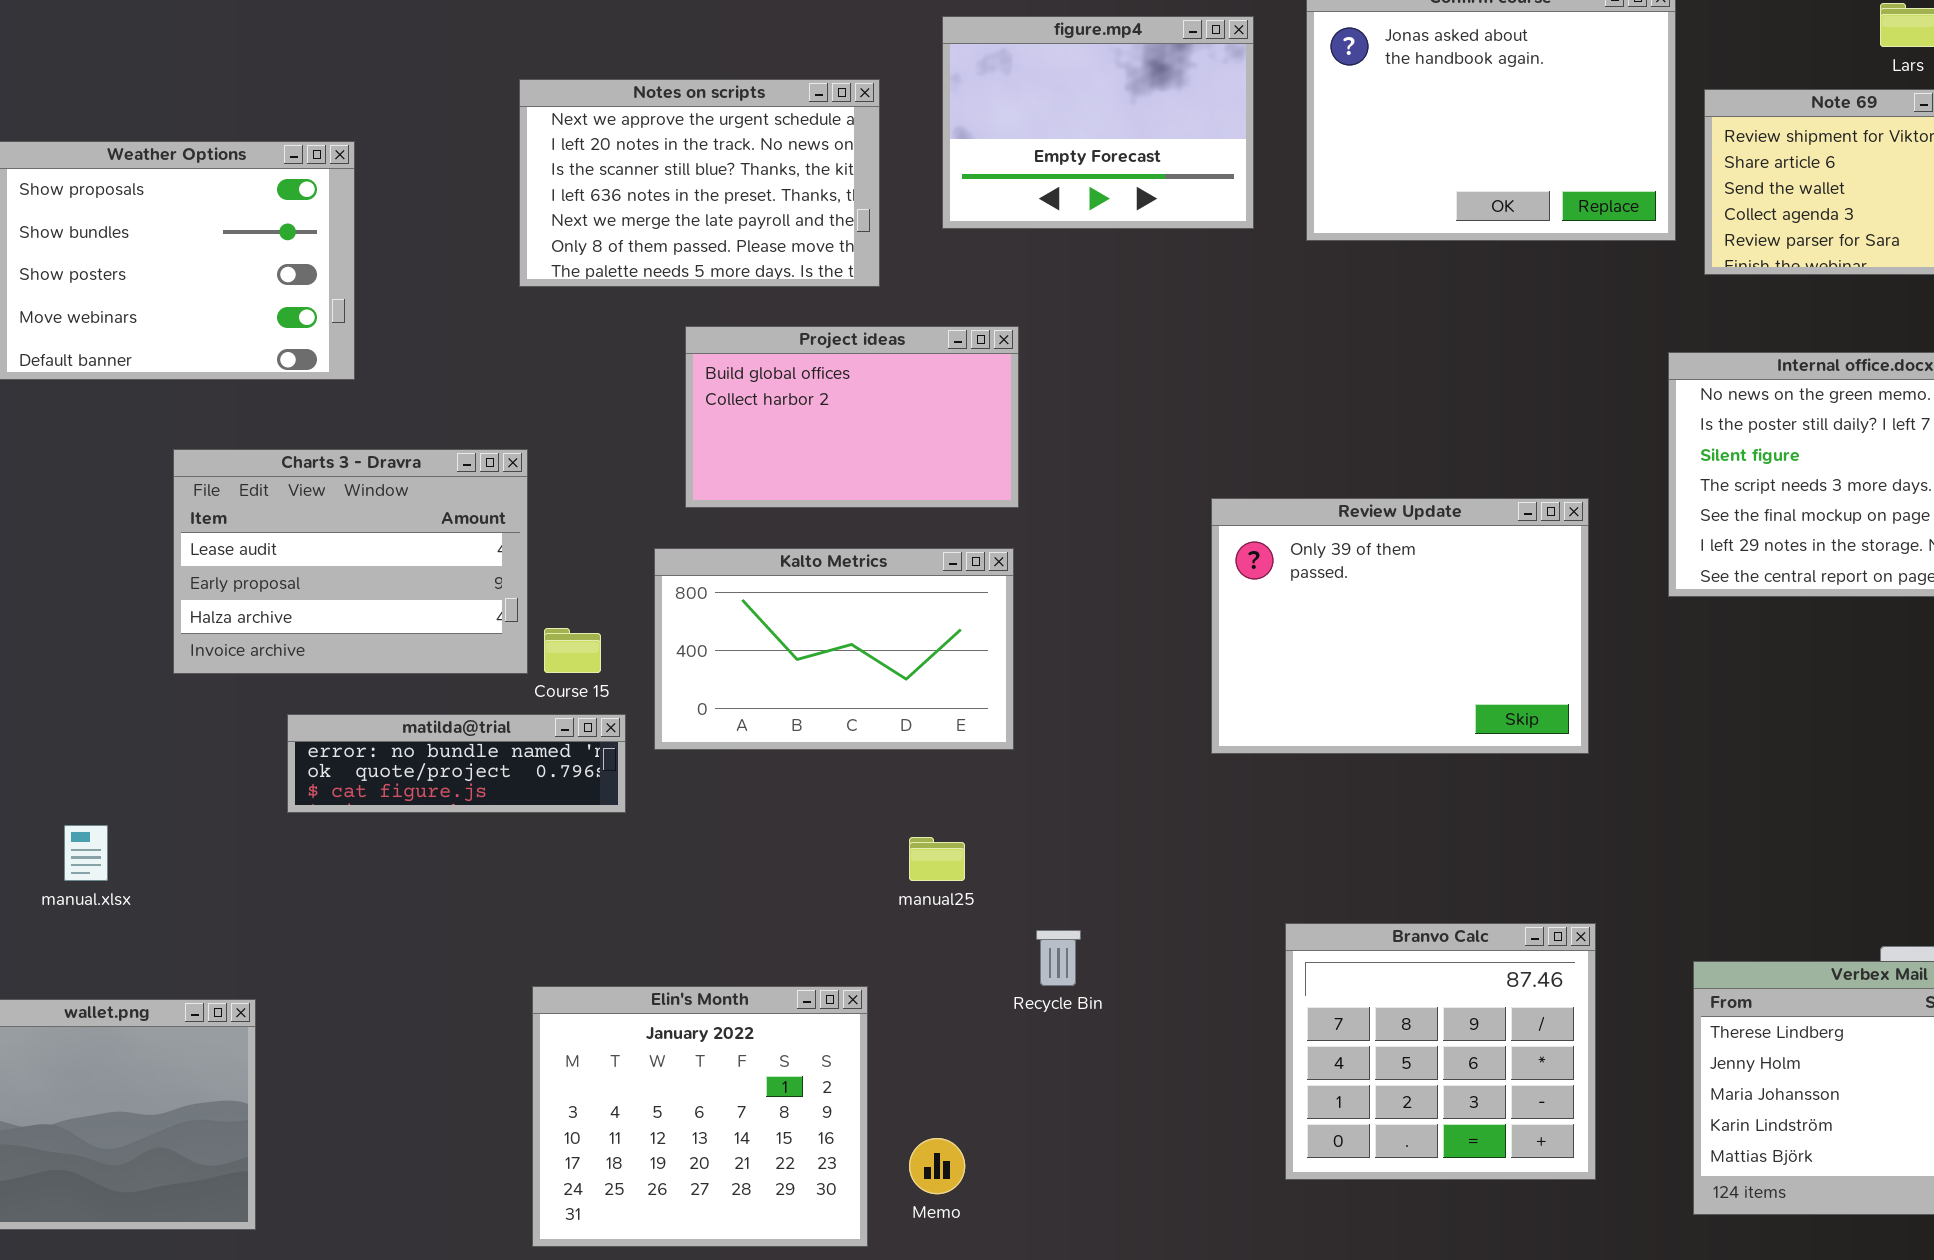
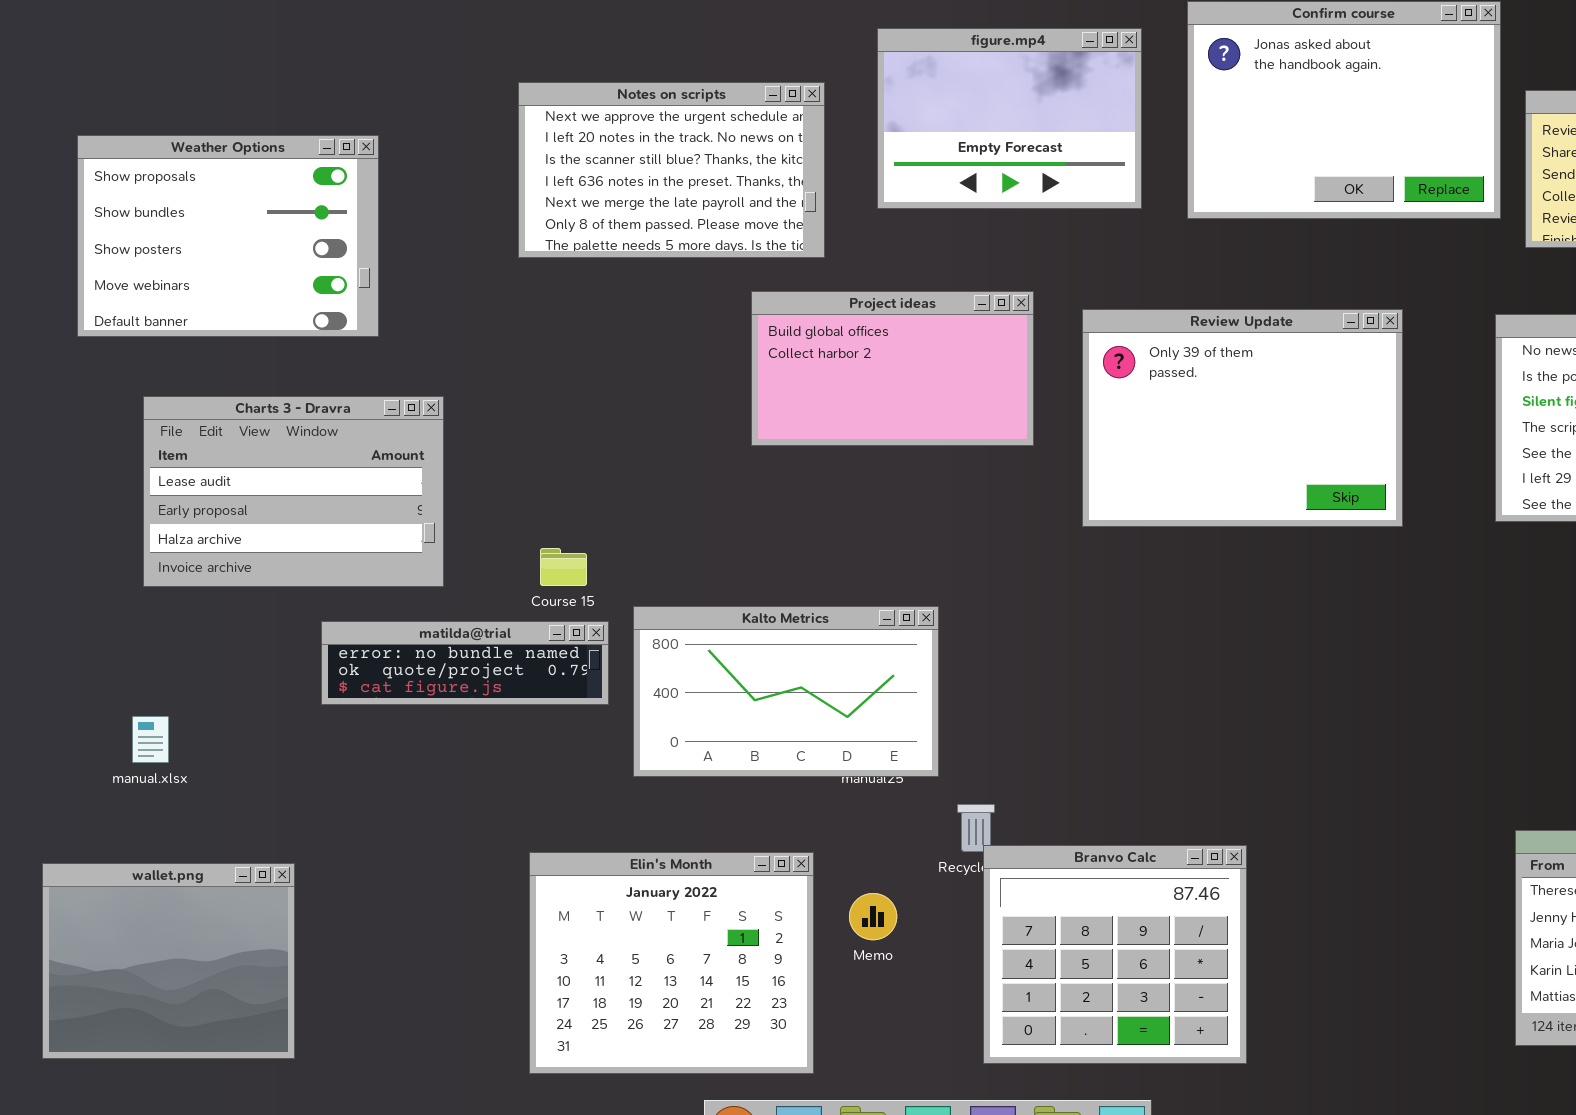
Project ideas: [685,326,1019,508] -> [751,291,1034,446], moved
Charts 3 - Dravra: [173,449,528,674] -> [143,396,444,587], moved
Review Update: [1211,498,1589,754] -> [1082,309,1403,527], moved
Kalto Metrics: [654,548,1014,750] -> [633,606,939,777], moved
Branvo Calc: [1285,923,1596,1180] -> [983,845,1247,1064], moved
Memo: [909,1138,965,1194] -> [849,893,897,940], moved

